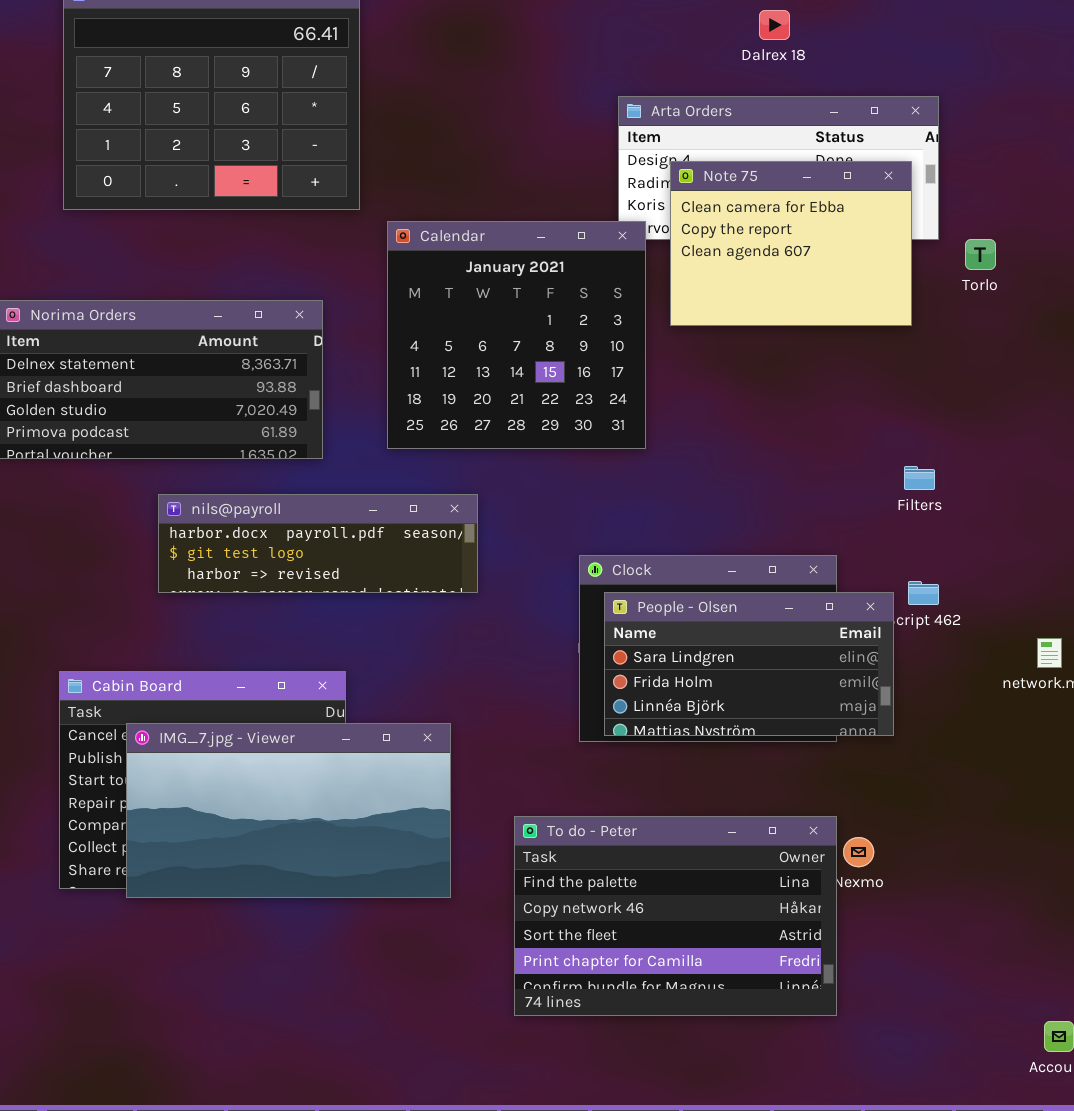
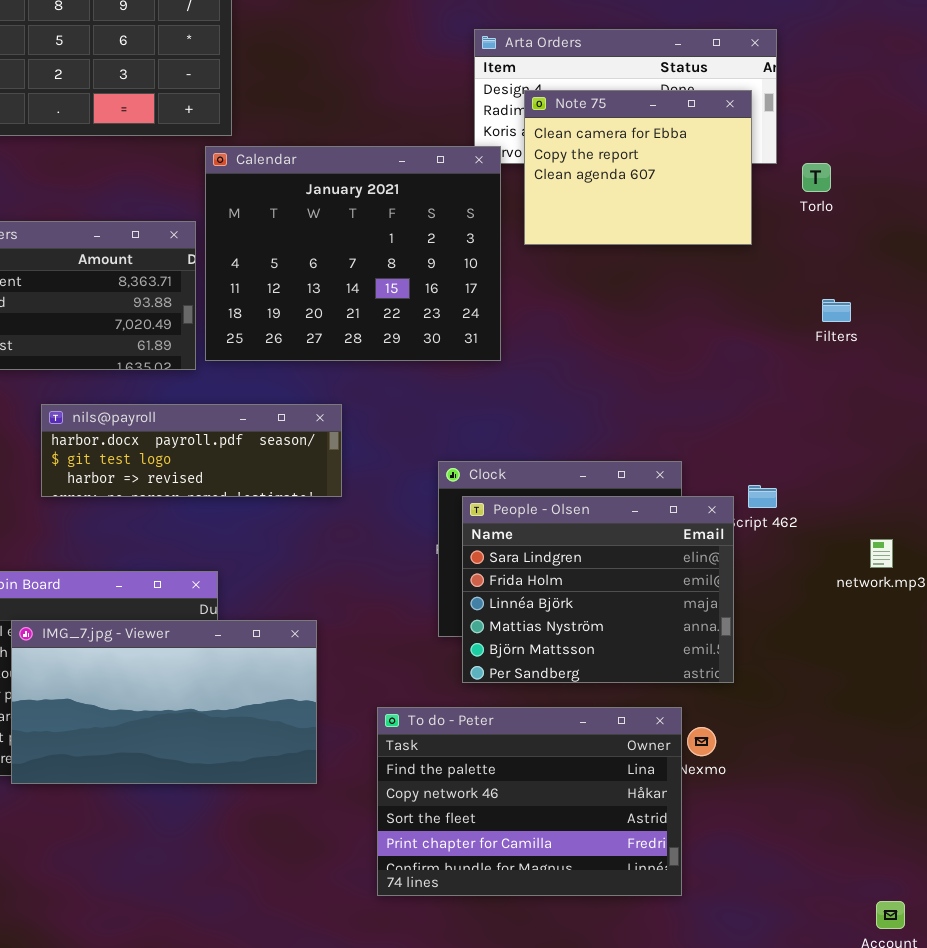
Calendar: [387,221,646,449] -> [205,146,501,361], resized
Filters: [904,466,935,490] -> [822,299,851,322], moved
People - Olsen: [604,592,894,736] -> [462,496,734,683], resized

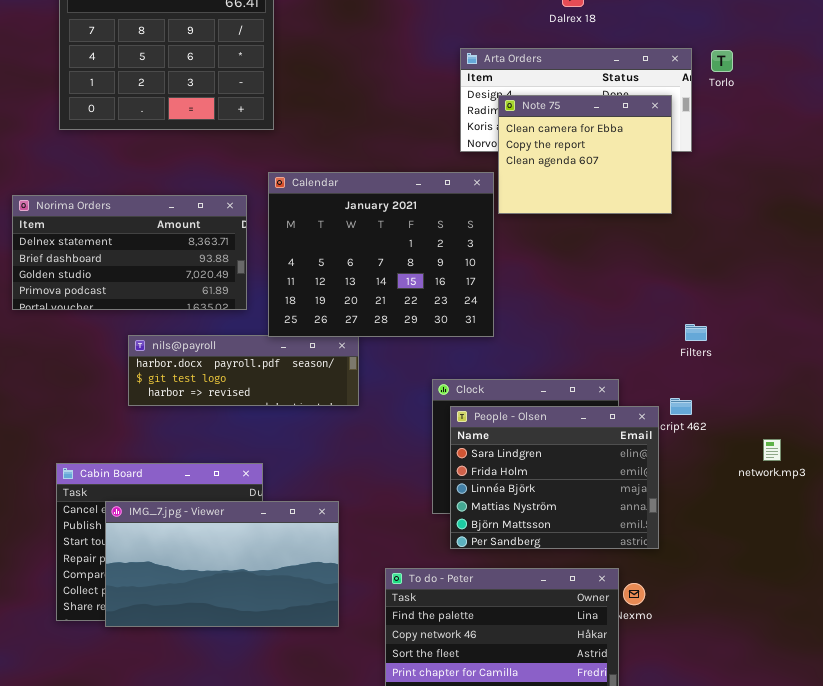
Calendar: [205,146,501,361] -> [268,172,494,337], moved
Torlo: [802,163,831,192] -> [711,50,733,72], moved
Filters: [822,299,851,322] -> [685,324,707,341], moved

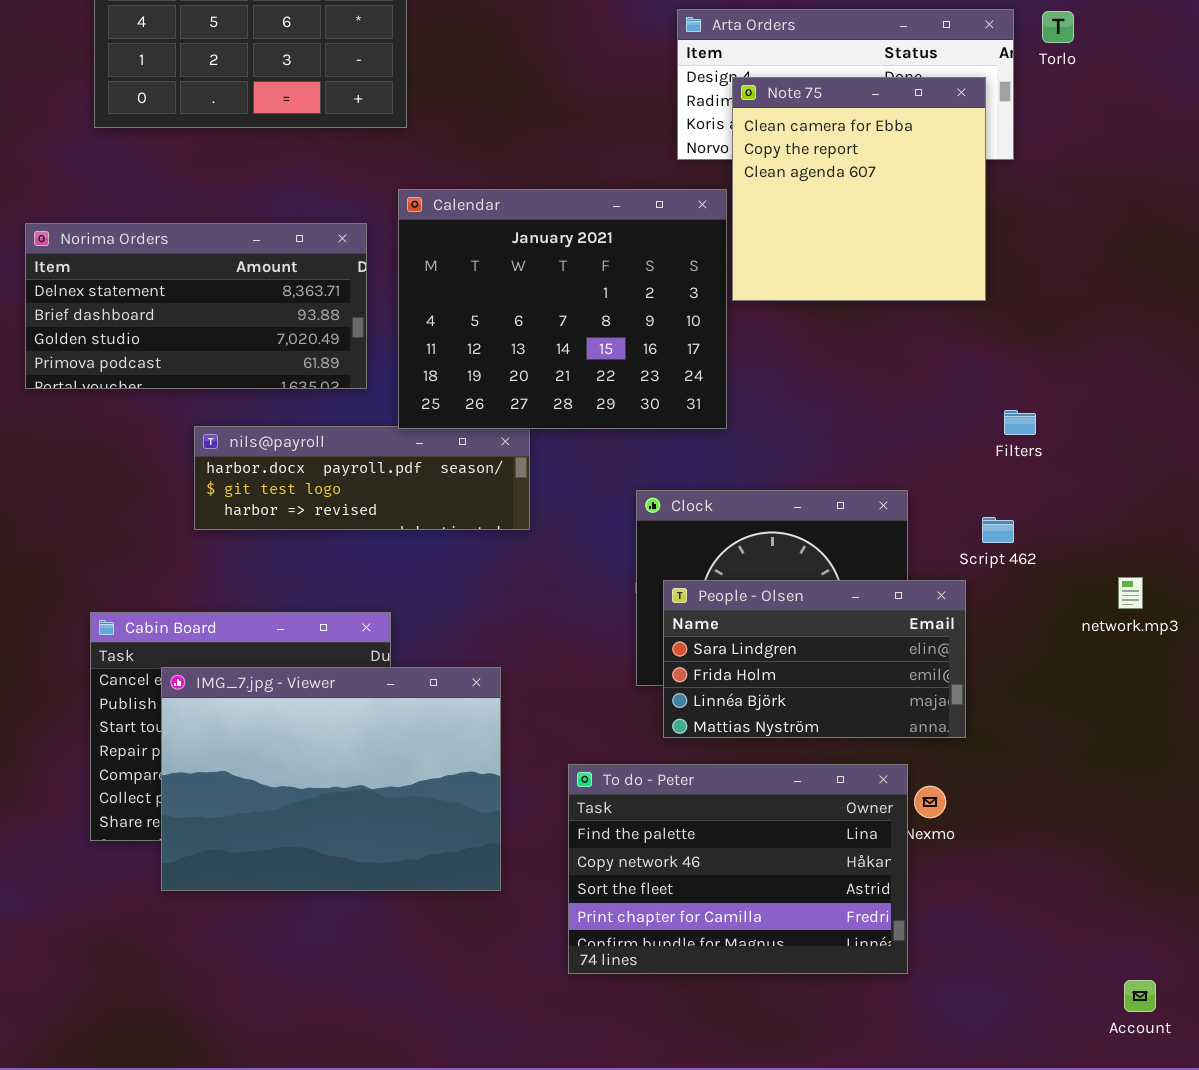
Note 75: [498,95,672,214] -> [732,77,986,301], resized
People - Olsen: [450,406,659,549] -> [663,580,966,738], resized
IMG_7.jpg - Viewer: [105,501,339,627] -> [161,667,501,891], resized

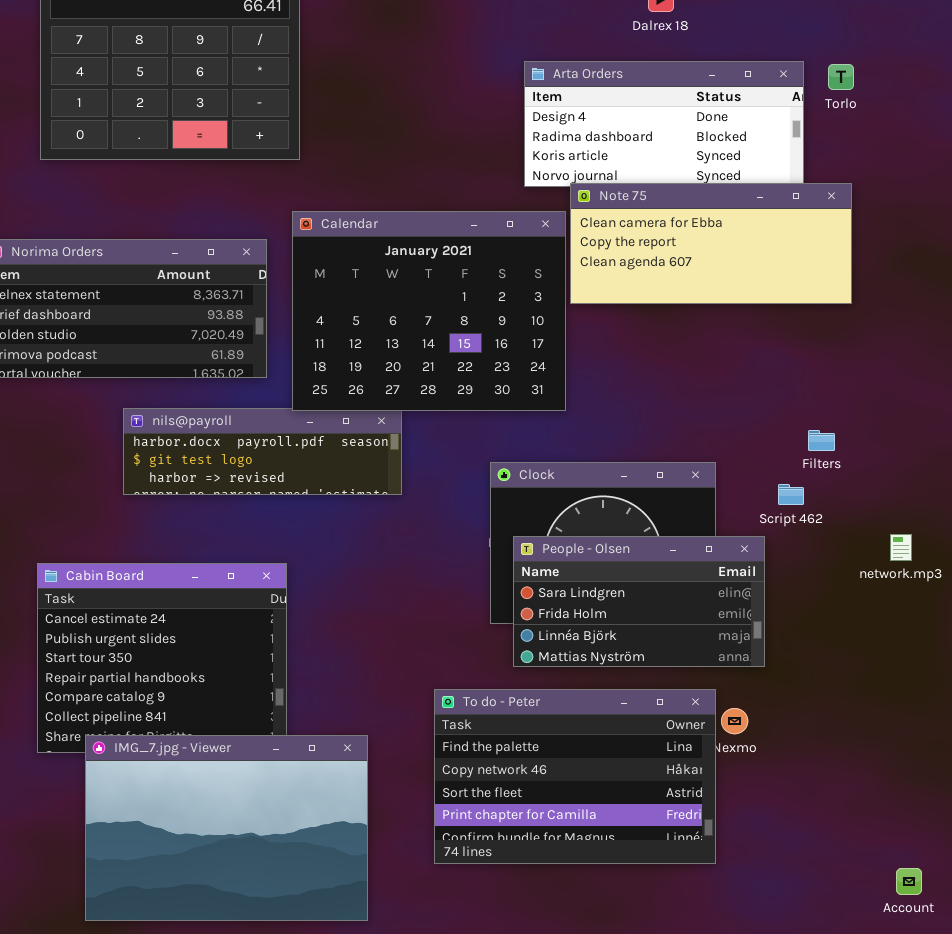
Note 75: [732,77,986,301] -> [570,183,852,304], resized
Filters: [1004,410,1036,435] -> [808,430,835,451], moved
IMG_7.jpg - Viewer: [161,667,501,891] -> [85,735,368,921], moved

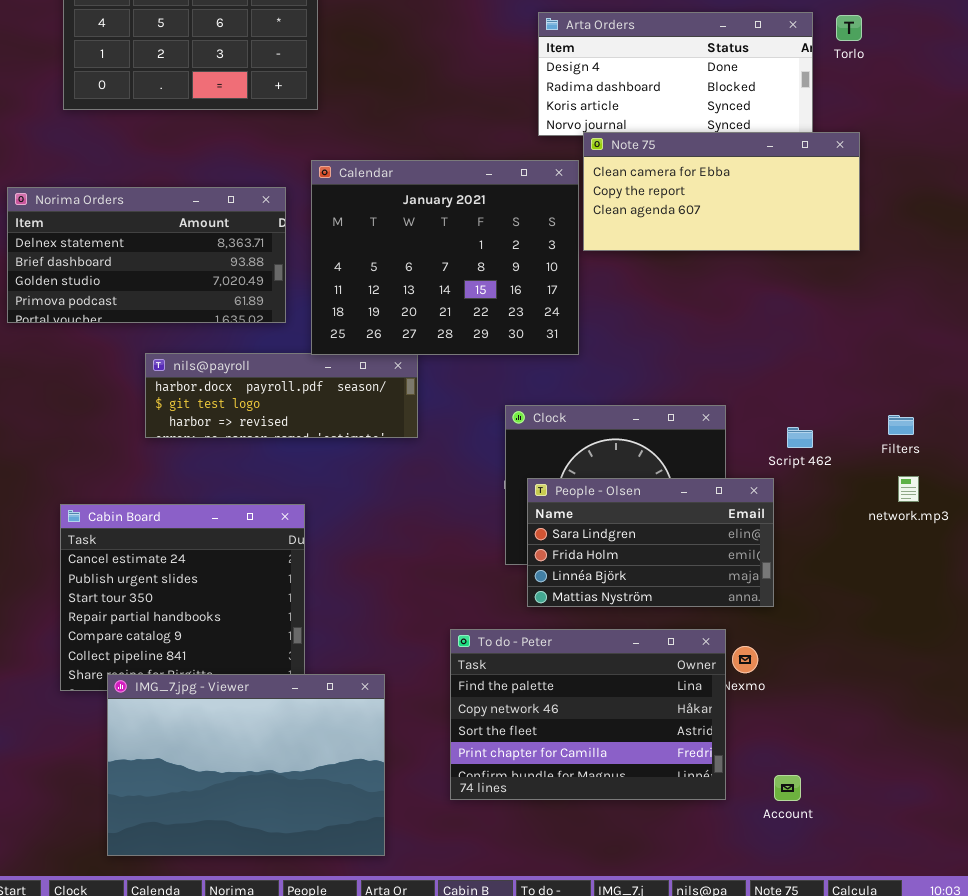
Filters: [808,430,835,451] -> [888,415,914,435], moved
Account: [896,868,922,895] -> [774,775,801,801], moved

